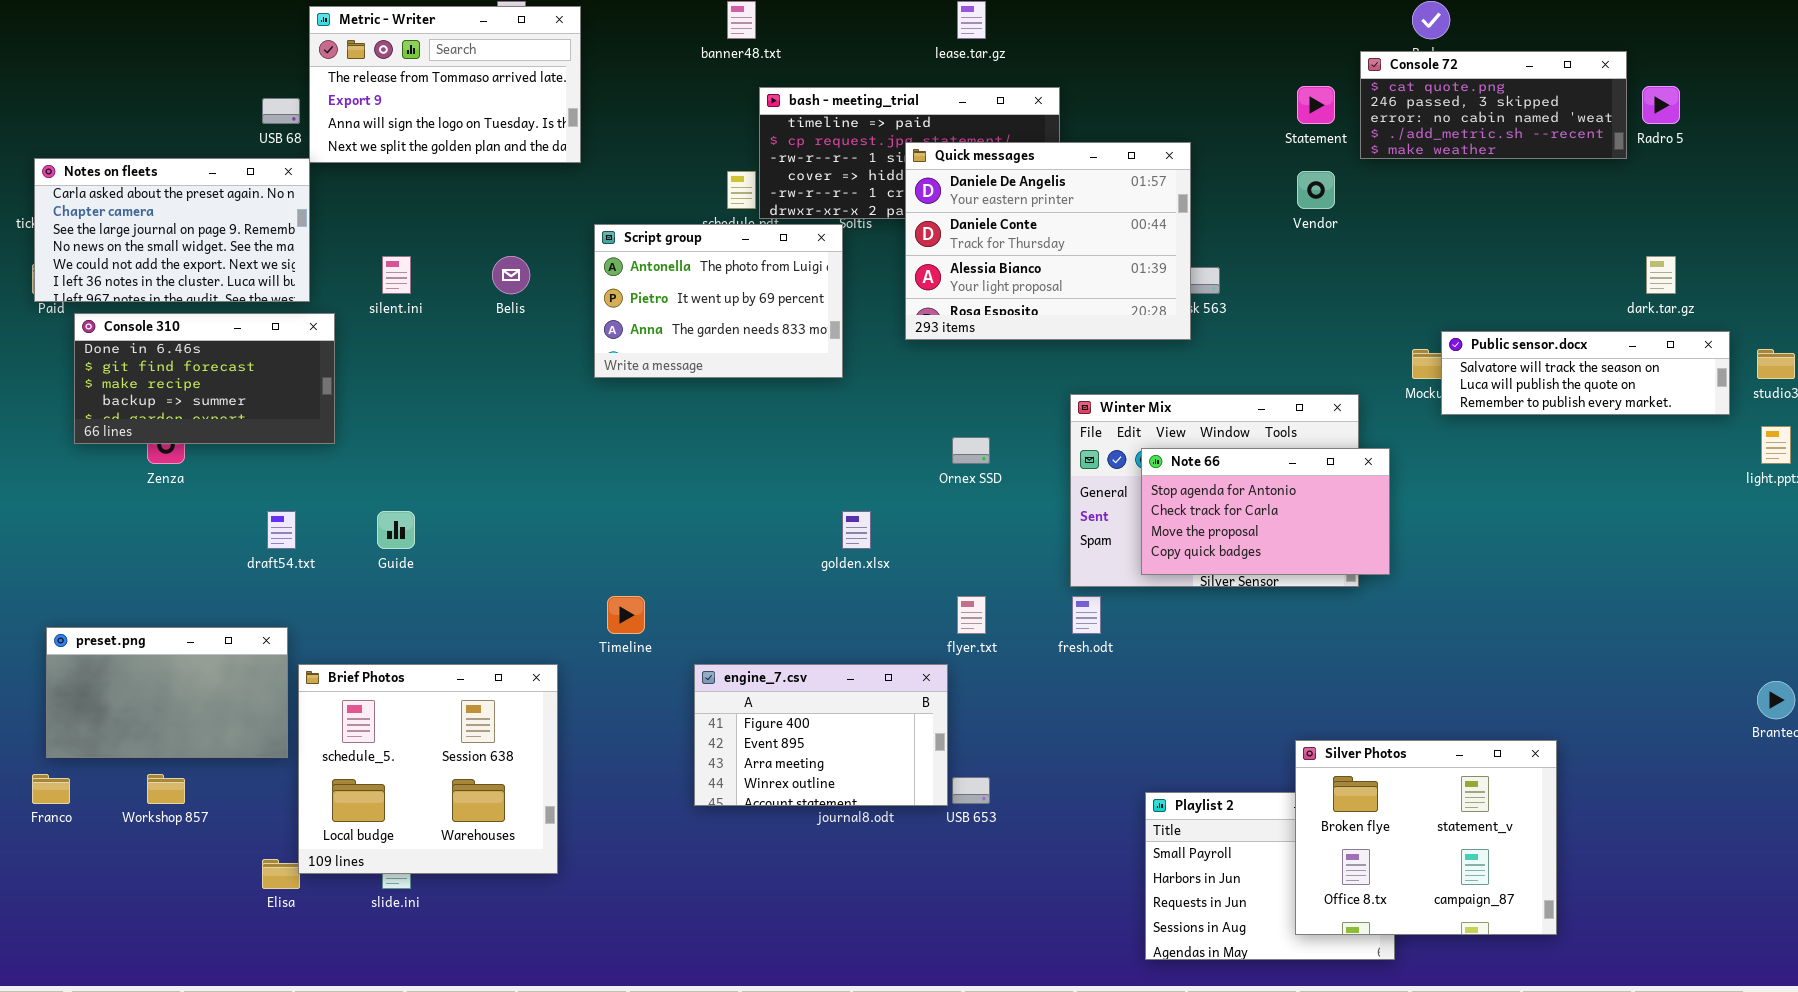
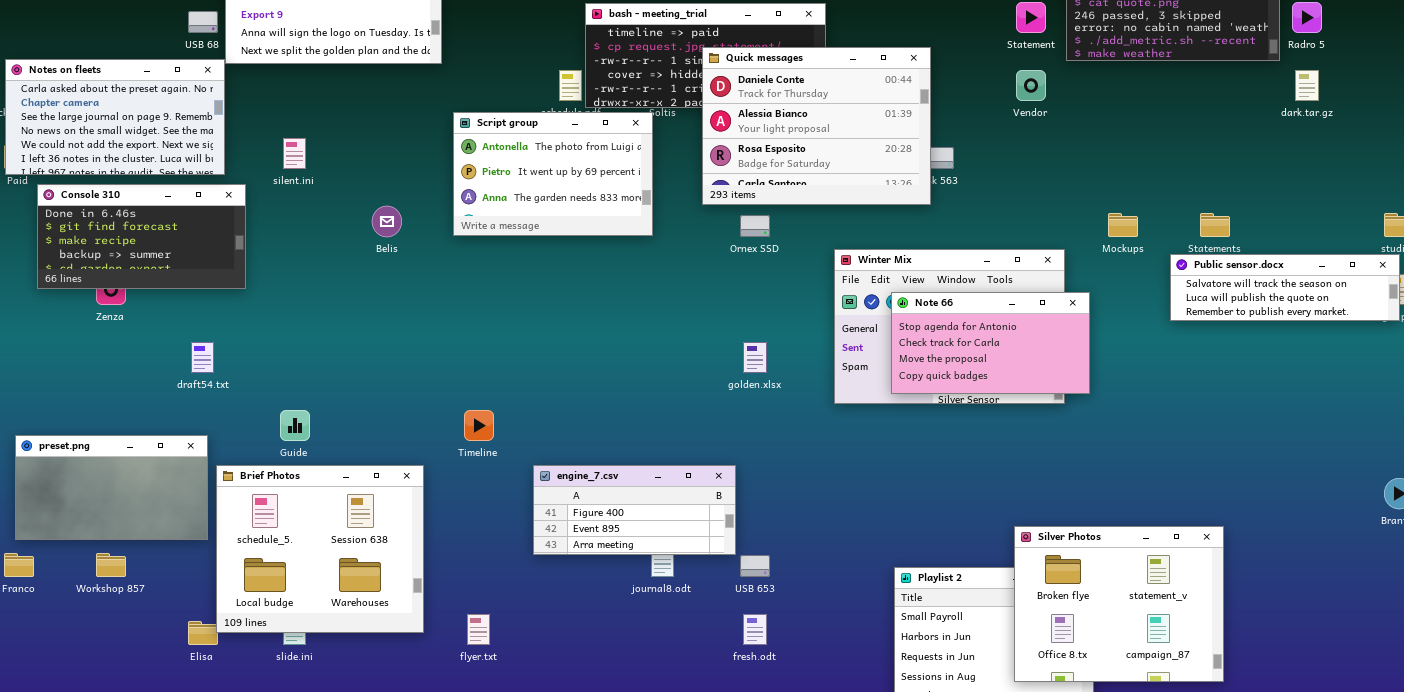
Quick messages: [905,142,1191,340] -> [702,47,931,205], scrolled down 1 row
Belis: [492,256,530,294] -> [372,206,402,237], moved
dark.tar.gz: [1646,256,1676,294] -> [1295,70,1319,101], moved
Public sensor.docx: [1441,331,1730,415] -> [1170,254,1400,321], moved
Ornex SSD: [952,437,990,464] -> [740,215,770,237], moved
Guide: [377,511,415,549] -> [280,410,310,441], moved
golden.xlsx: [842,511,871,549] -> [743,342,767,373], moved
flyer.txt: [957,596,986,634] -> [467,614,490,645], moved
fresh.odt: [1072,596,1101,634] -> [743,614,767,645], moved
engine_7.csv: [694,664,948,806] -> [533,465,736,555], resized

